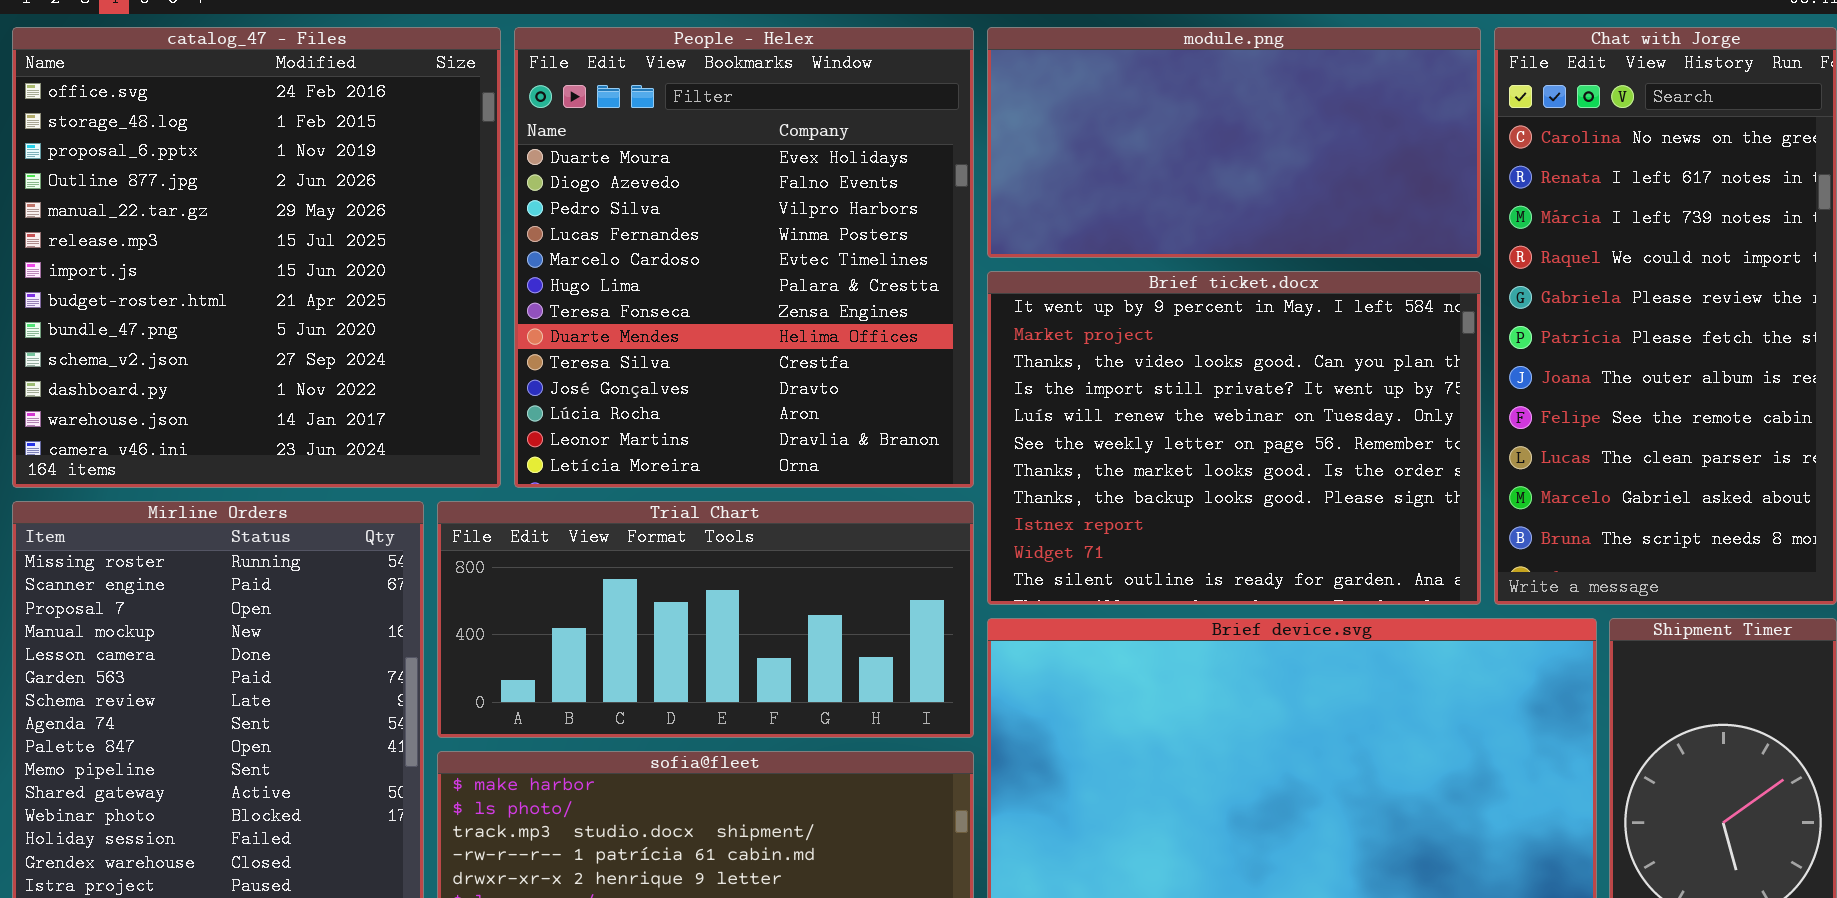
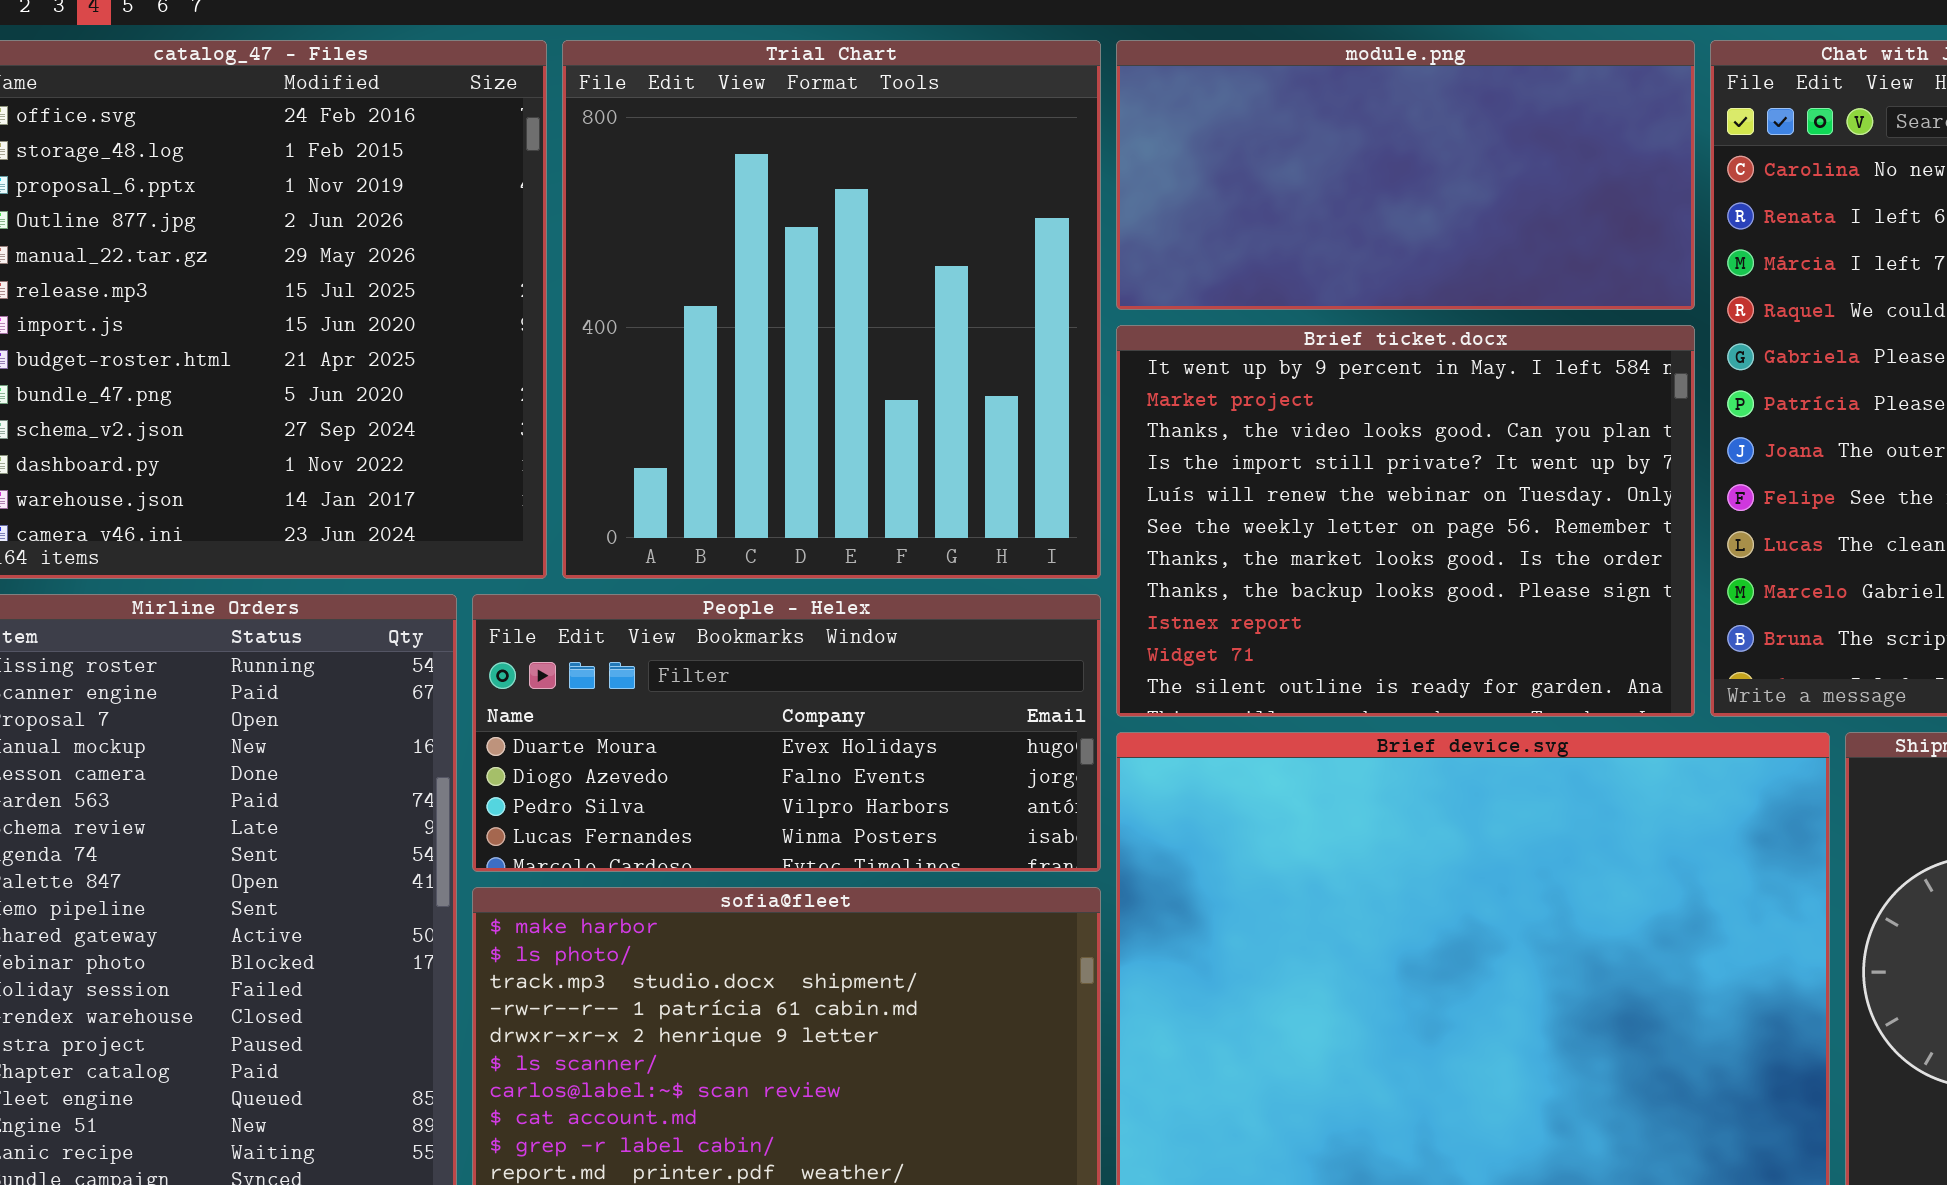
People - Helex: [514,27,974,488] -> [472,594,1101,872], moved, resized
Trial Chart: [437,501,974,738] -> [562,40,1101,579], moved, resized

